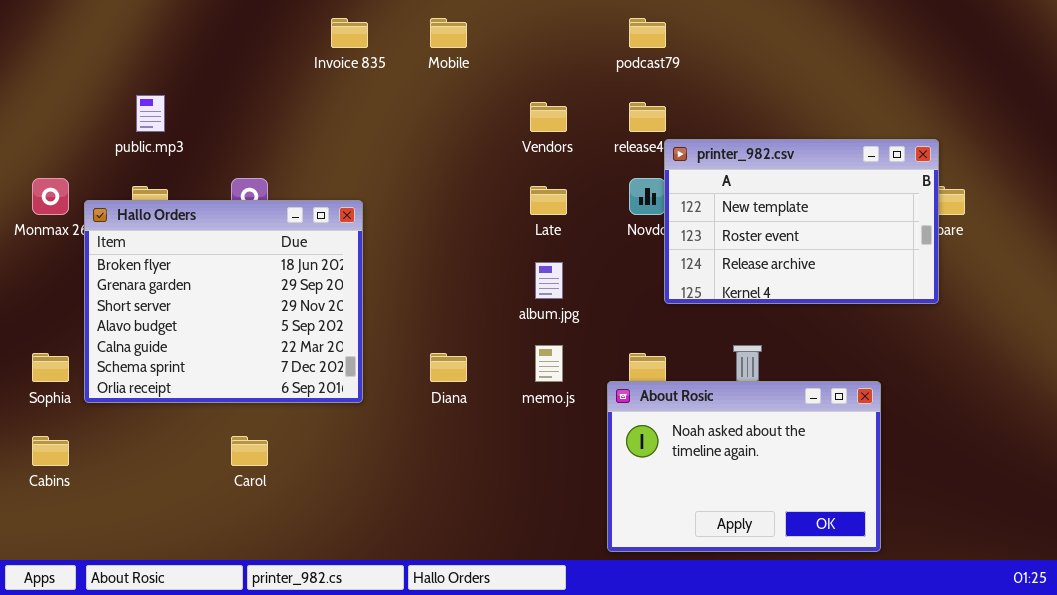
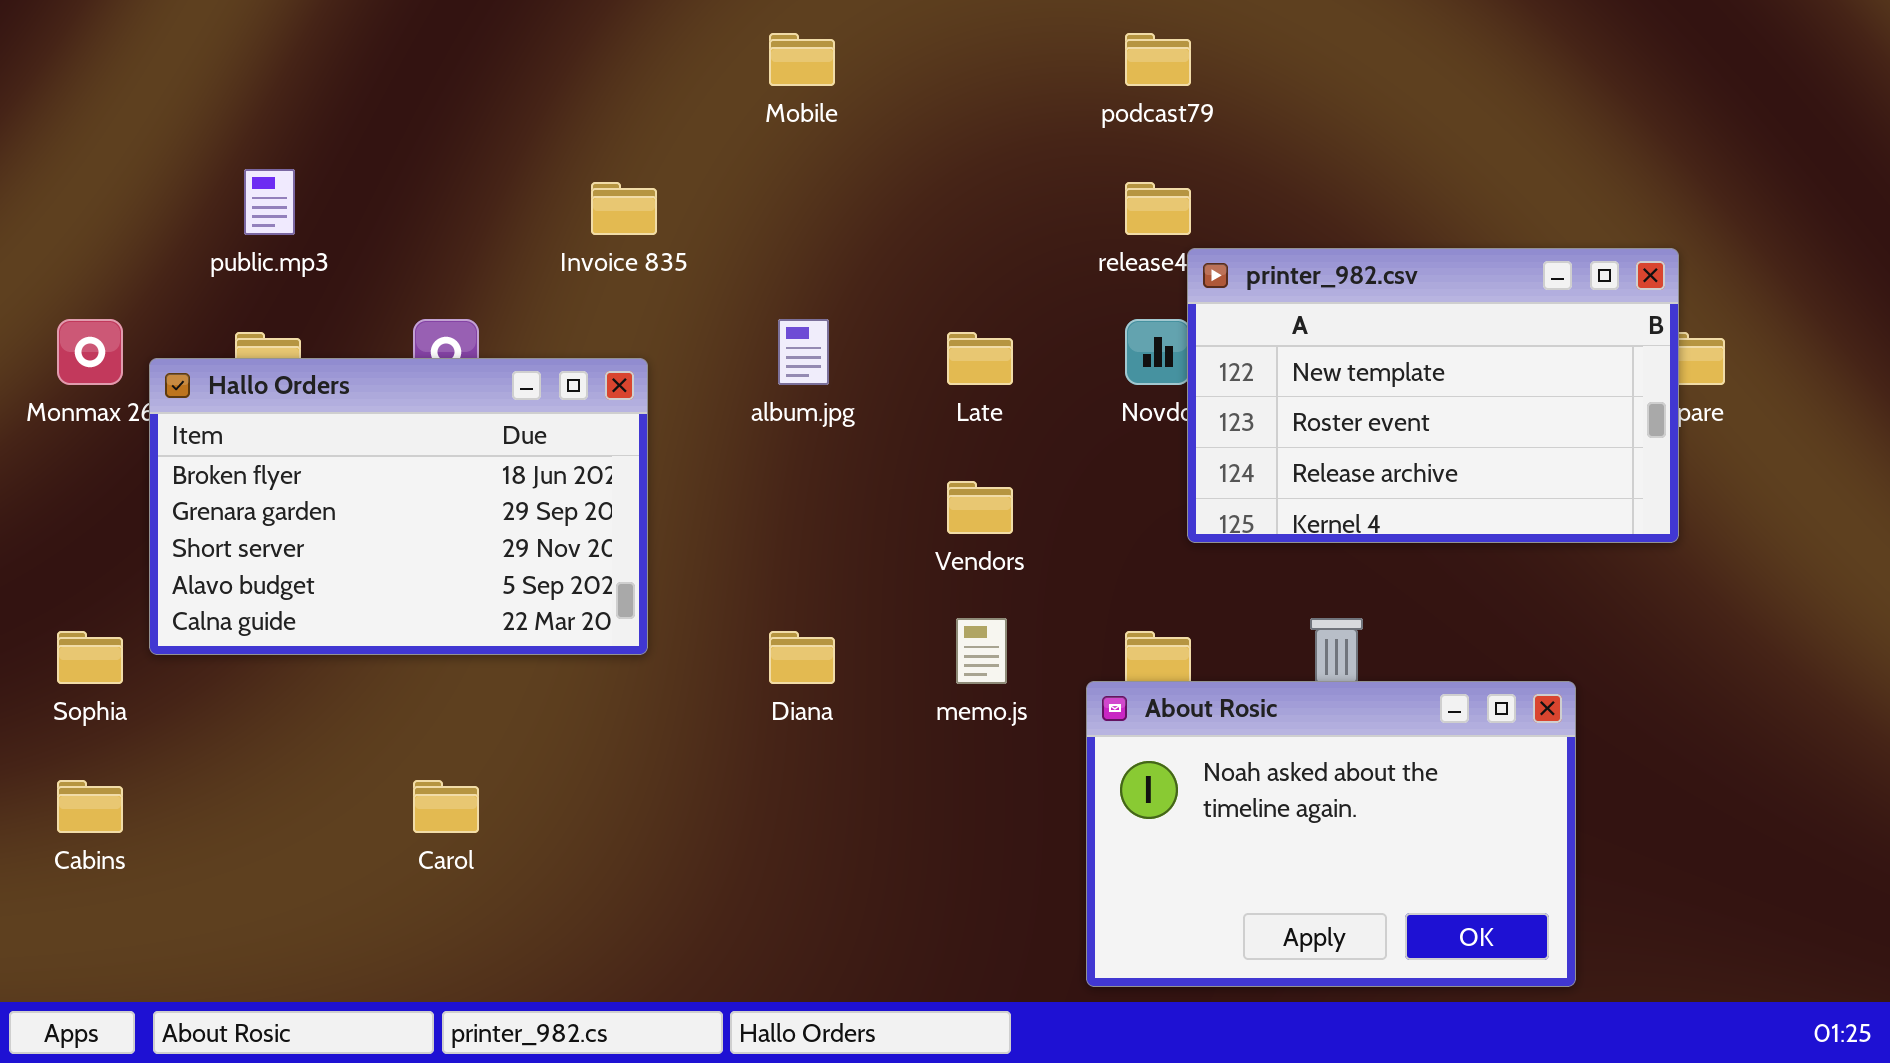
Invoice 835: [331,18,368,48] -> [591,182,657,235], moved
Vendors: [530,102,567,132] -> [947,481,1013,534], moved
Hallo Orders: [84,200,363,403] -> [149,358,648,655], resized
album.jpg: [535,262,563,299] -> [778,319,829,385], moved

